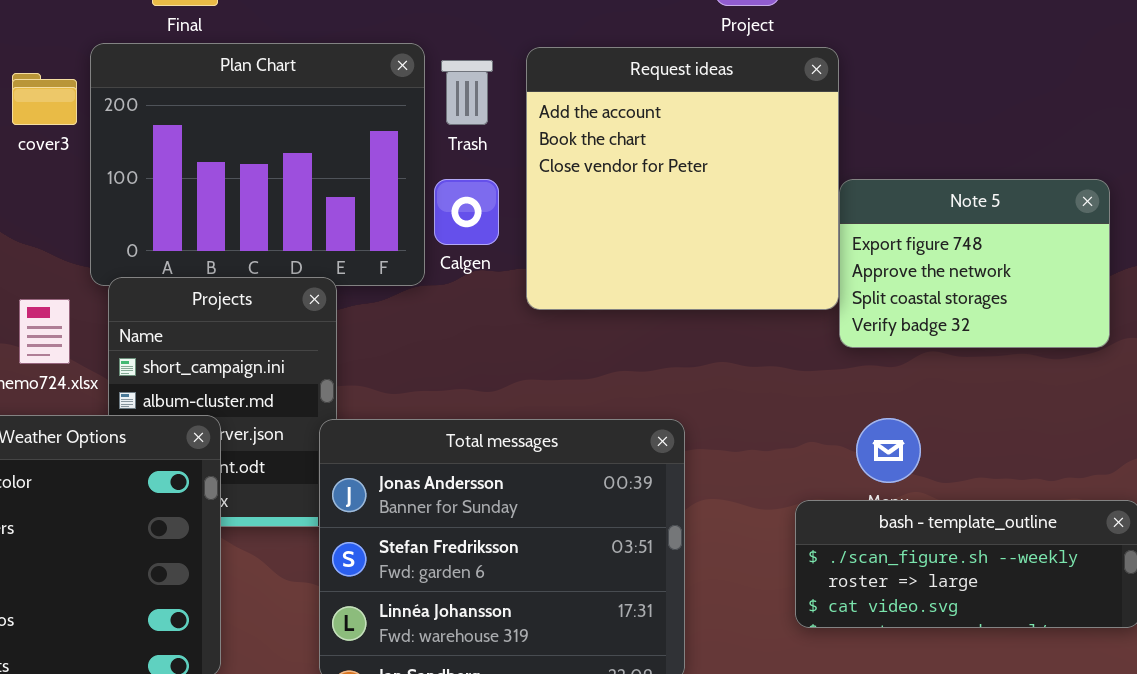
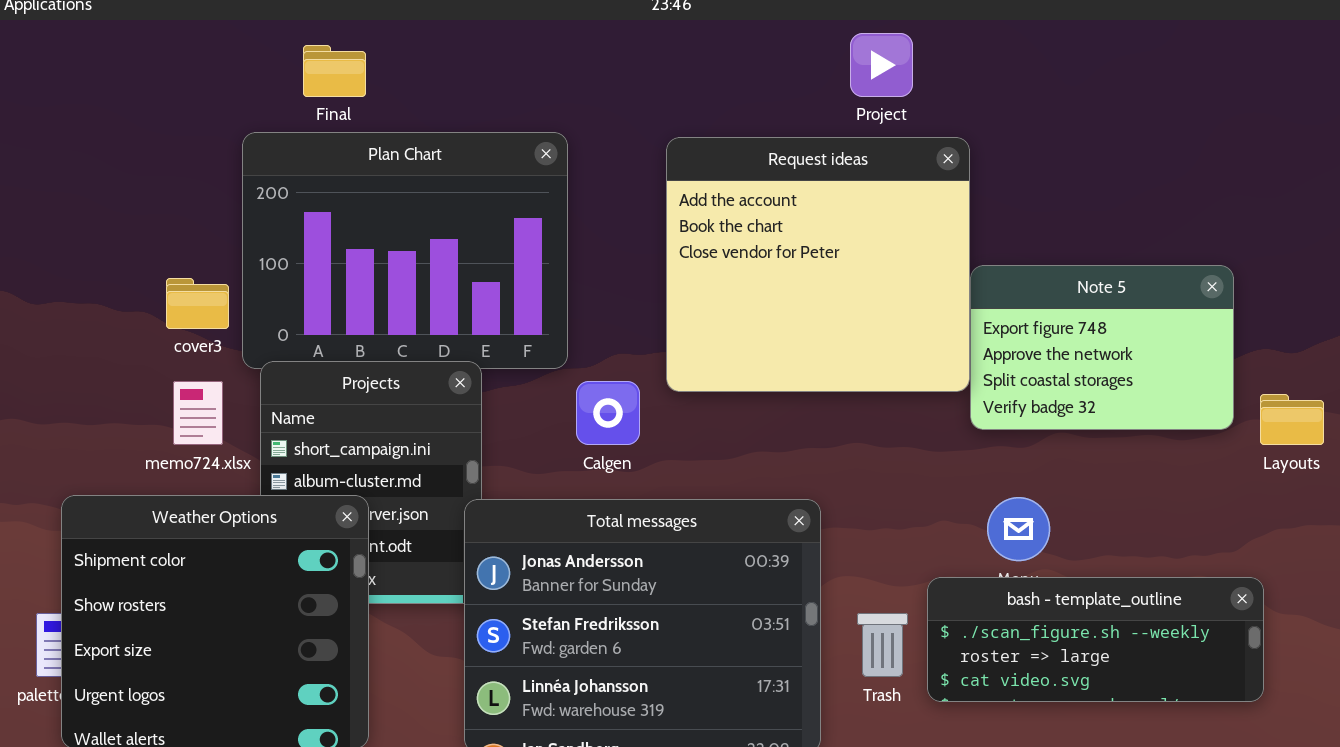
Trash: [441,60,493,125] -> [857,613,908,677], moved
cover3: [12,73,77,125] -> [166,278,229,329], moved
Calgen: [434,179,499,245] -> [576,381,640,445], moved

